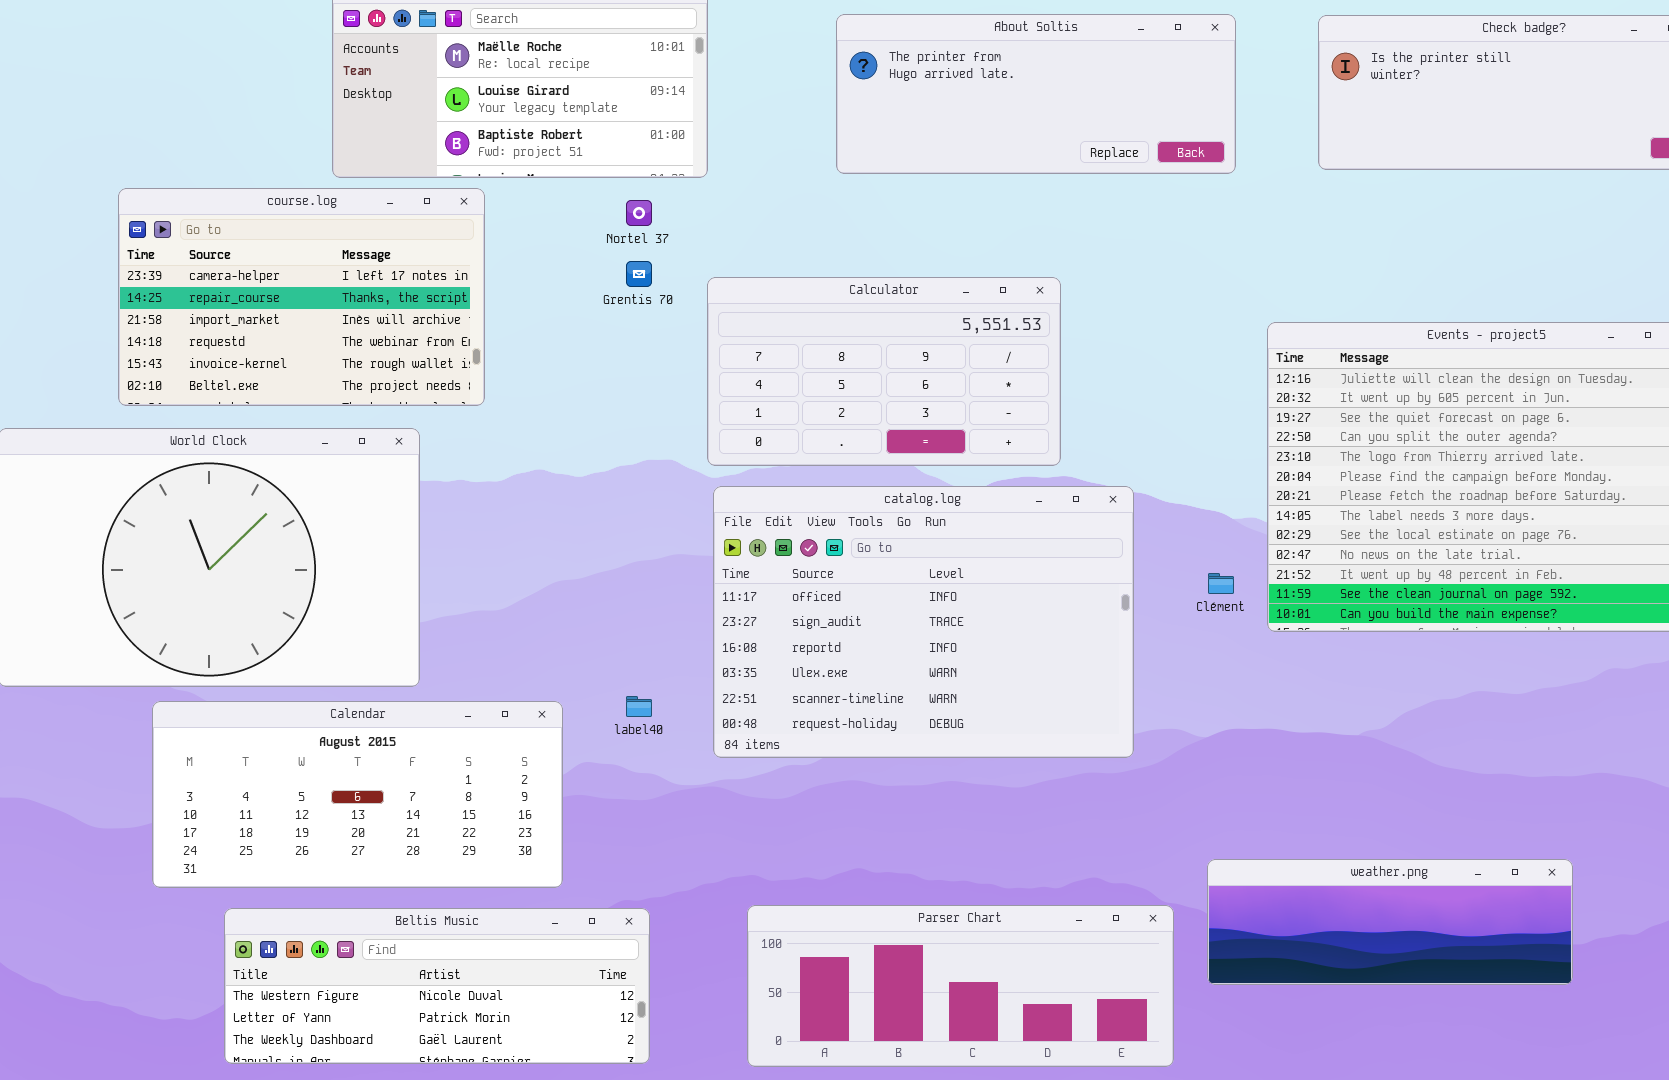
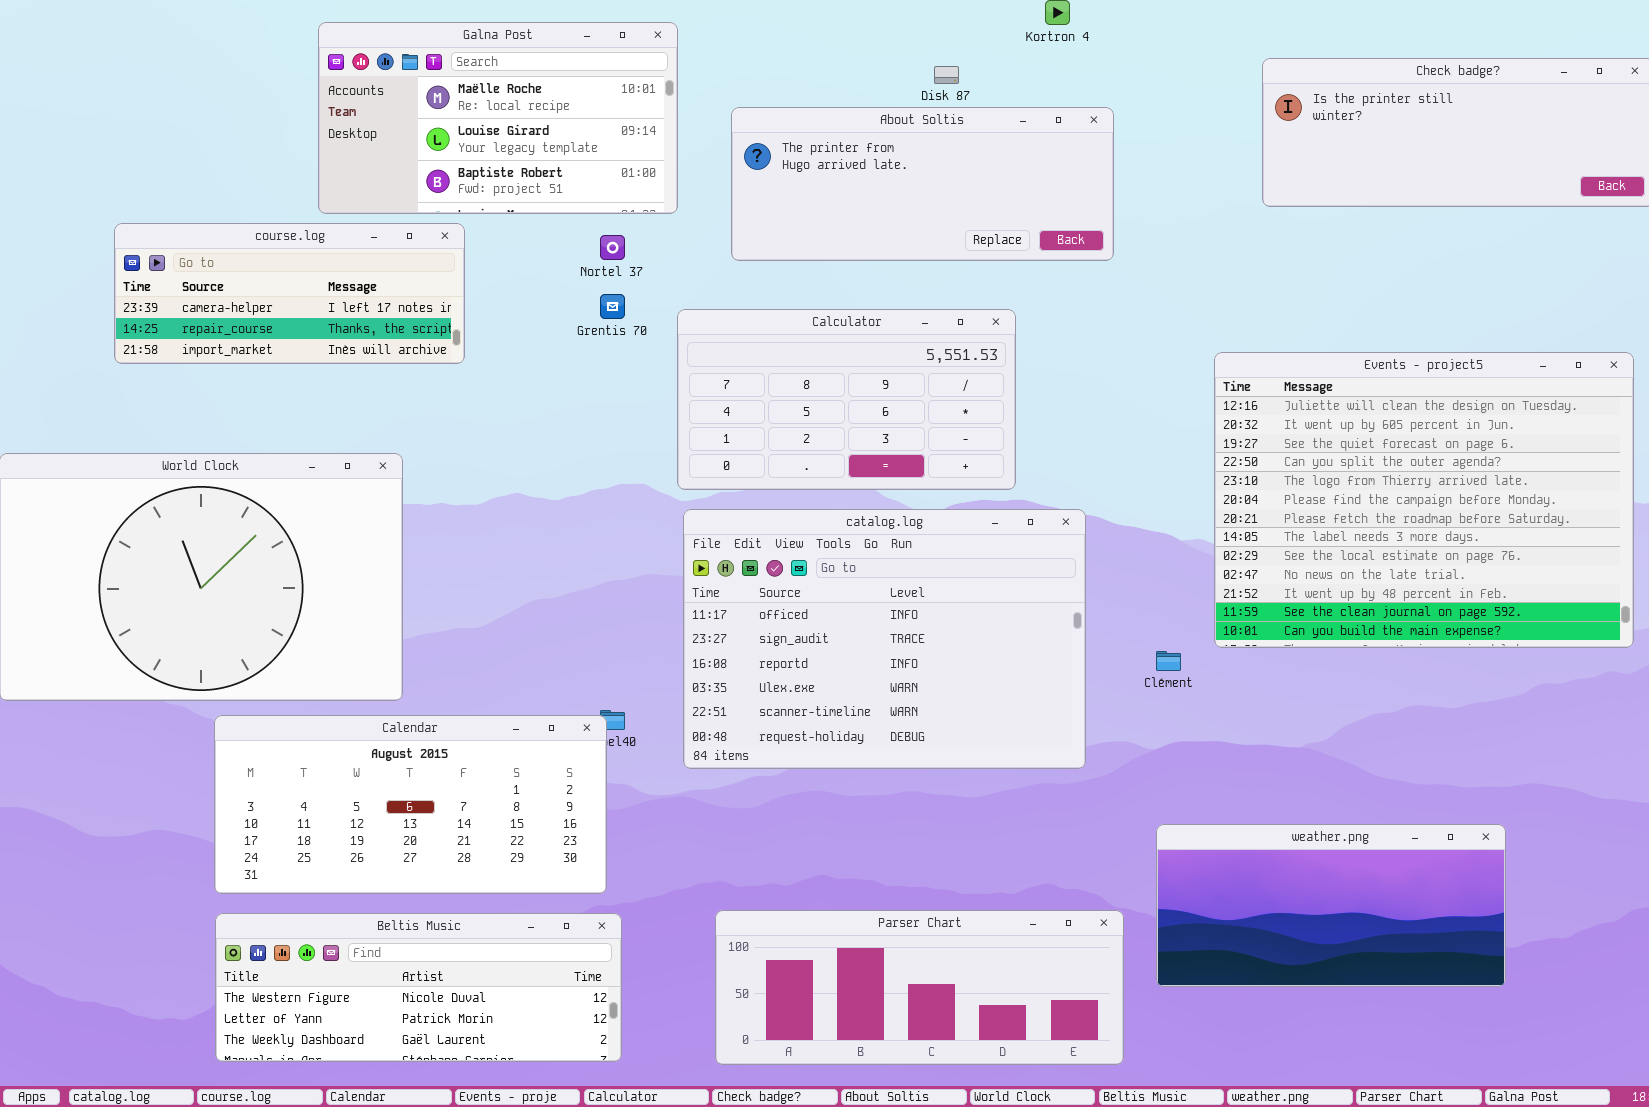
About Soltis: [836,14,1236,174] -> [731,107,1114,261], moved
course.log: [118,188,485,406] -> [114,223,465,364], resized
Clément: [1208,573,1234,594] -> [1156,651,1181,671], moved
Calendar: [152,701,563,888] -> [214,715,607,894], moved
weather.png: [1207,859,1573,985] -> [1156,824,1506,987], resized

